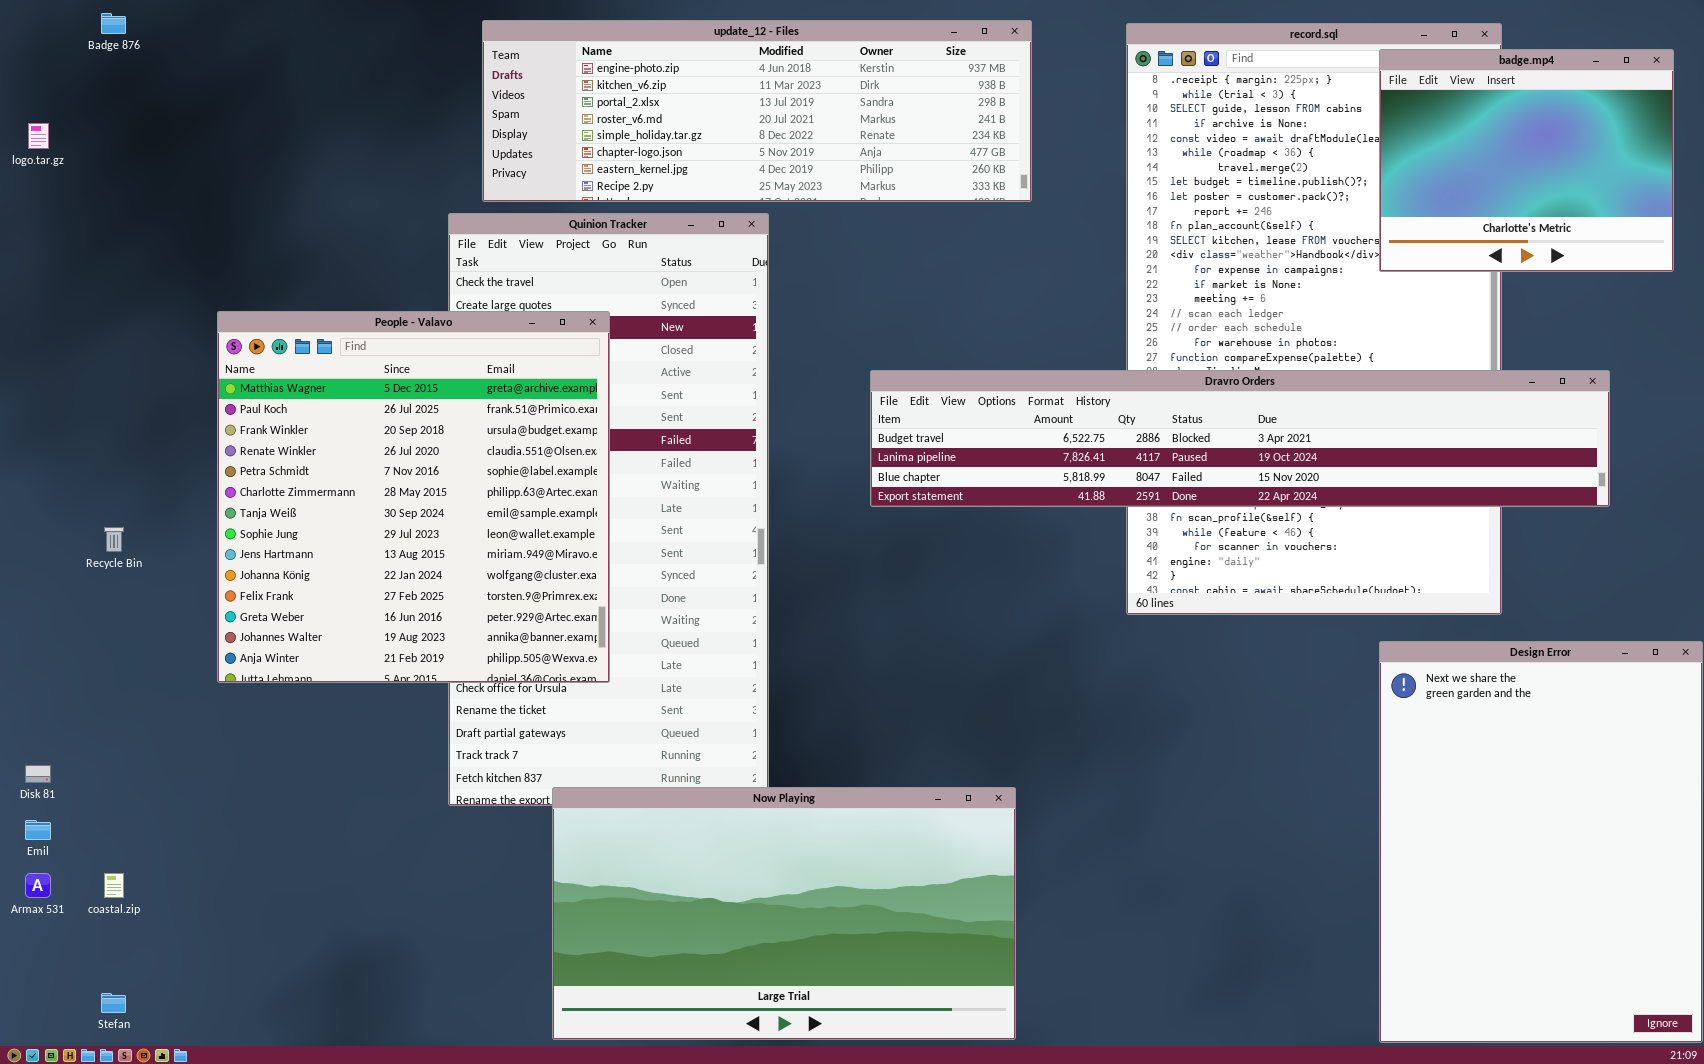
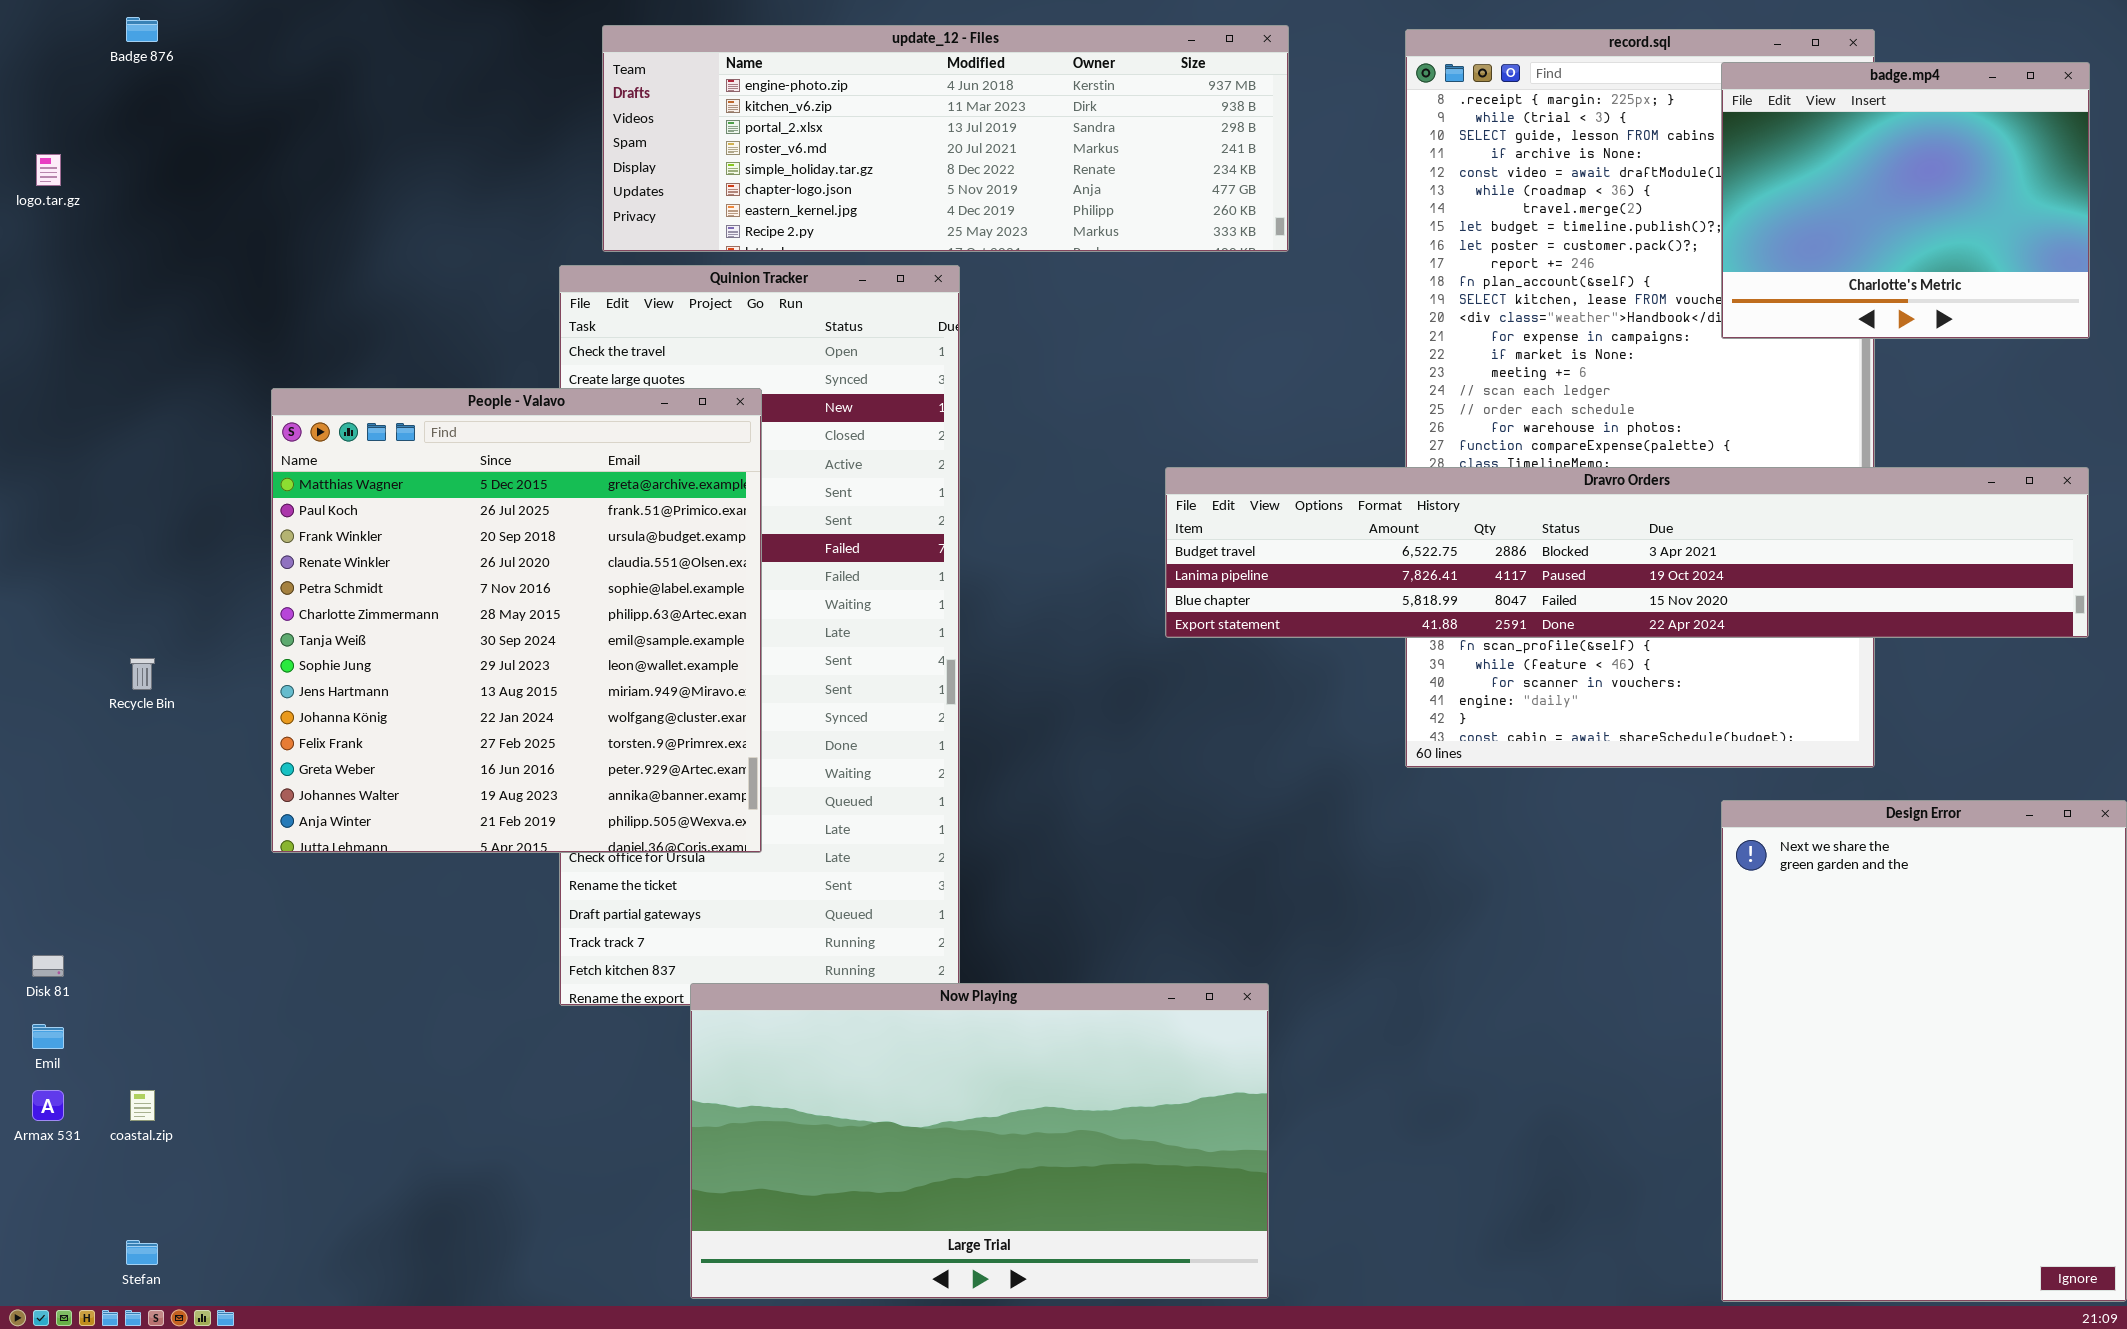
Dravro Orders: [870,370,1610,507] -> [1165,467,2089,638], moved

